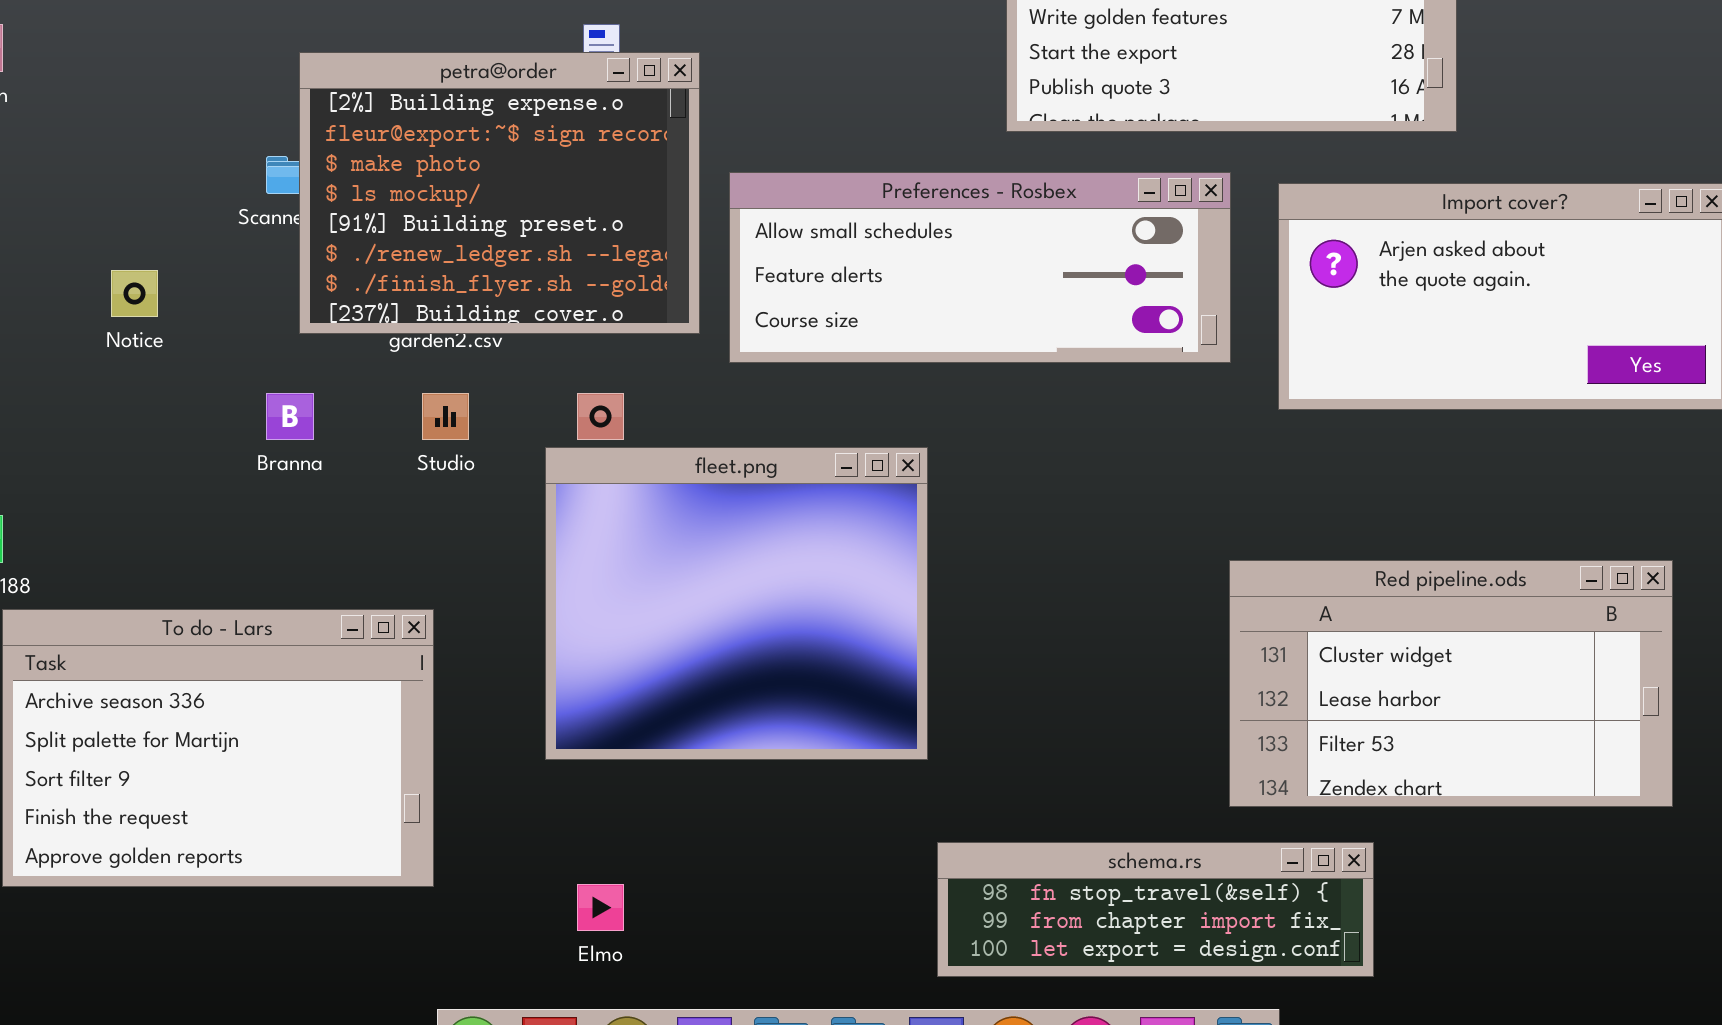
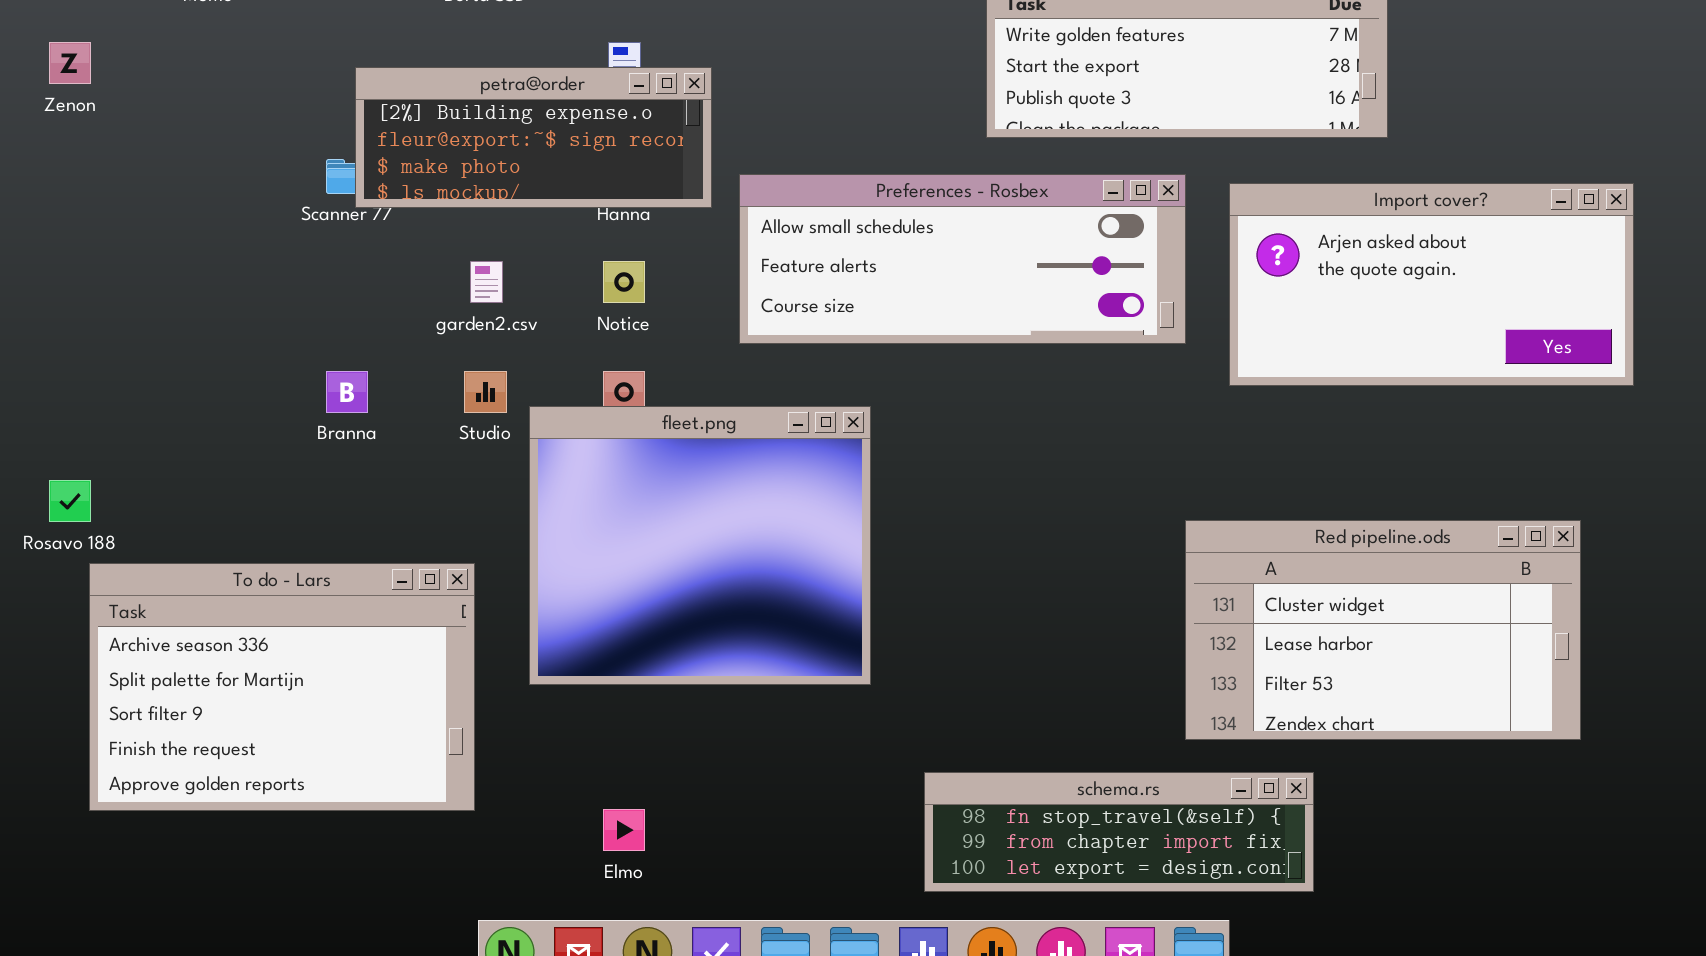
petra@order: [299,52,700,334] -> [355,67,712,208], resized
Notice: [111,270,158,317] -> [603,261,645,303], moved
fleet.png: [545,447,928,760] -> [529,406,871,685], moved

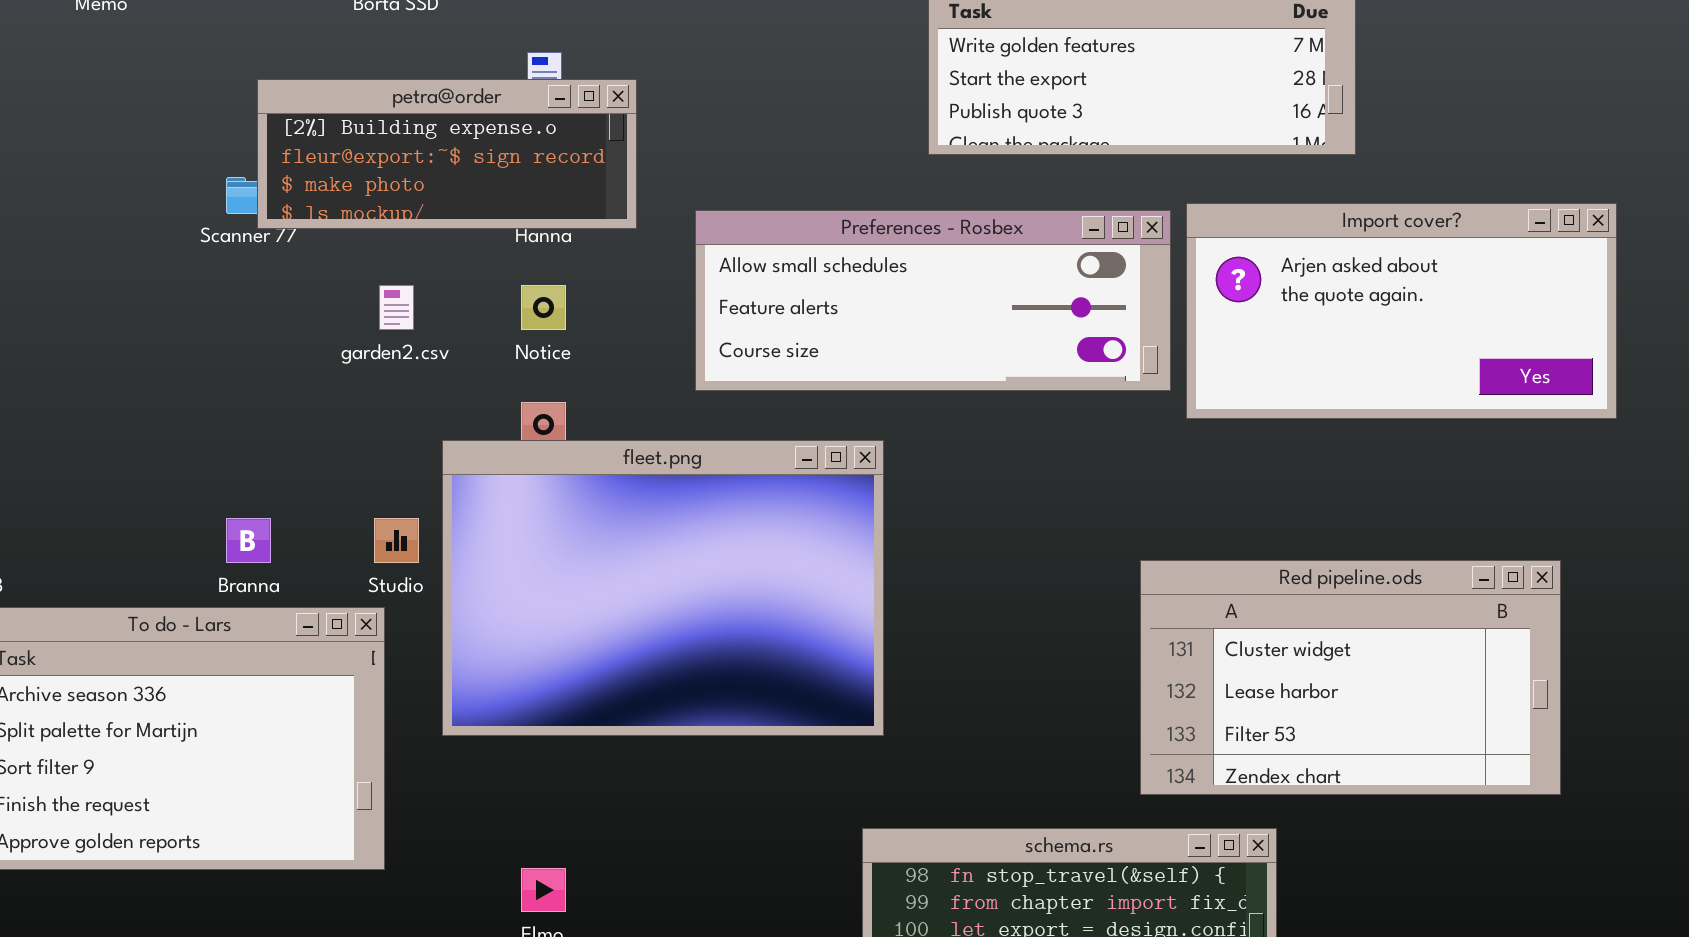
Preferences - Rosbex: [739,174,1186,344] -> [695,210,1171,391], moved
Branna: [326,371,368,413] -> [226,518,271,563], moved
Studio: [464,371,507,413] -> [374,518,419,563], moved
fleet.png: [529,406,871,685] -> [442,440,884,736], resized

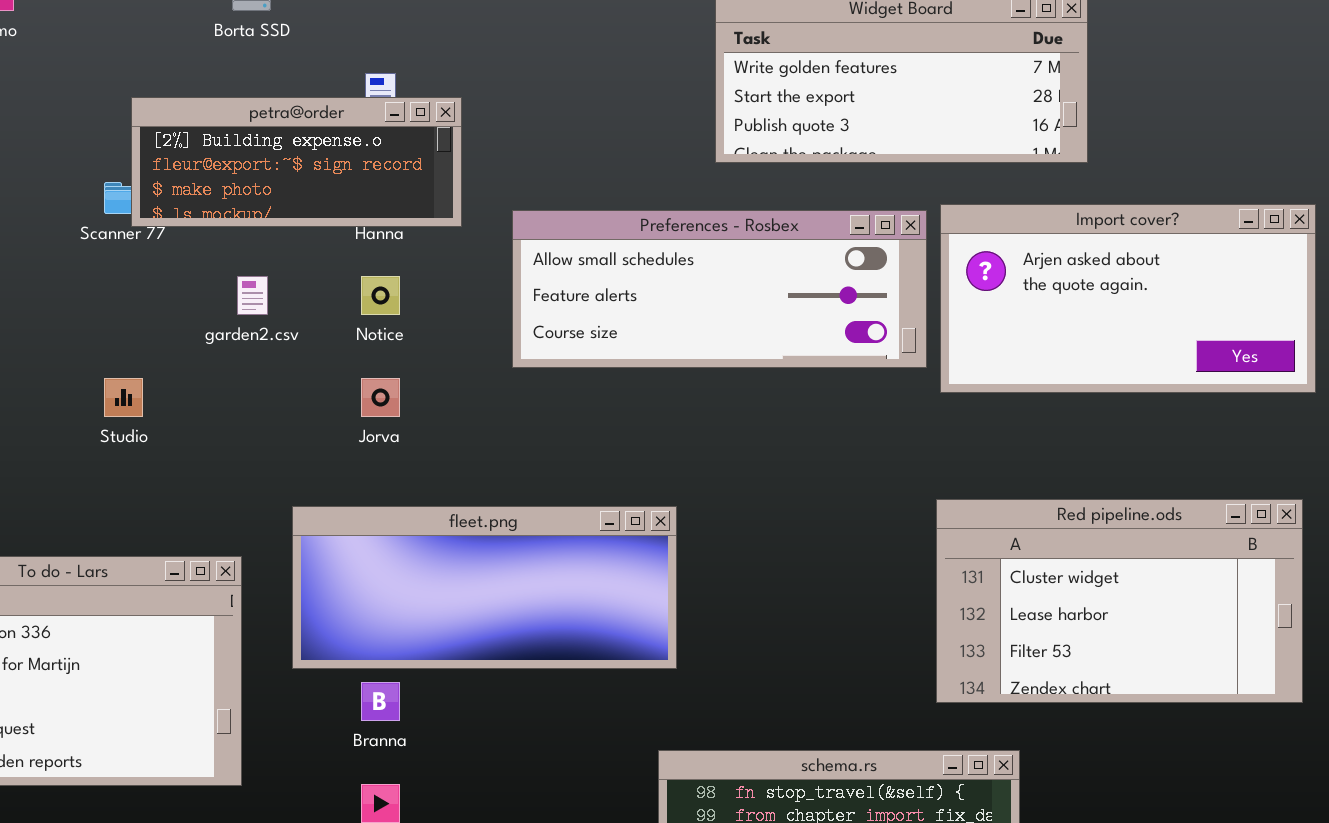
fleet.png: [442,440,884,736] -> [292,506,677,669], resized
Branna: [226,518,271,563] -> [361,682,400,721], moved
Studio: [374,518,419,563] -> [104,378,143,417], moved
Red pipeline.ods: [1140,560,1561,795] -> [936,499,1303,703], moved

